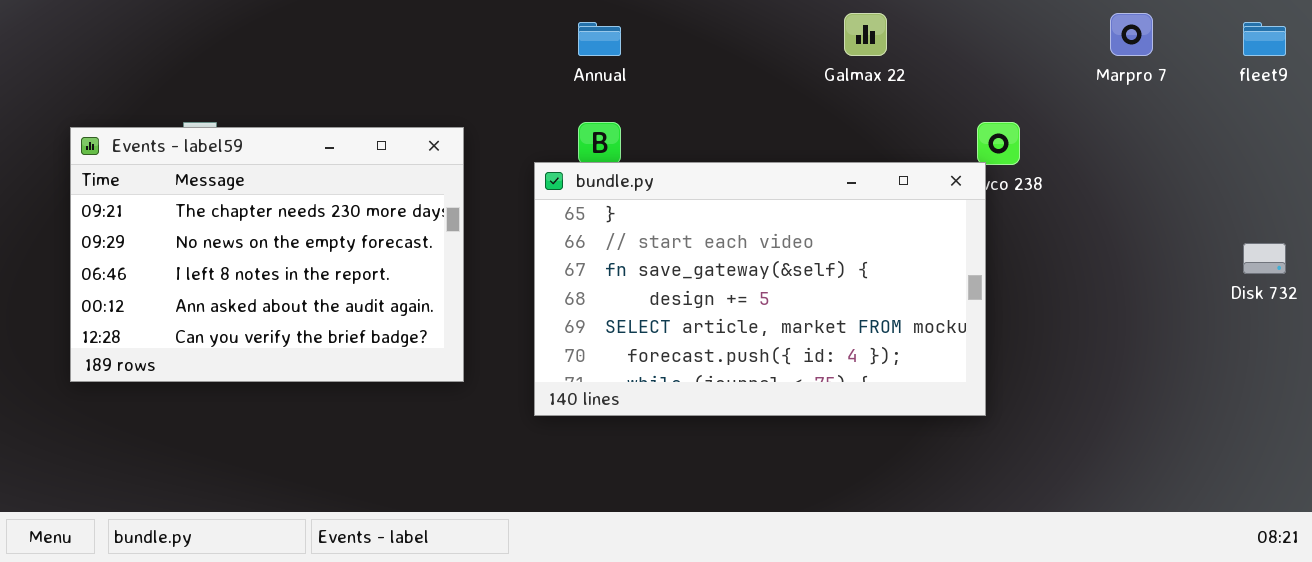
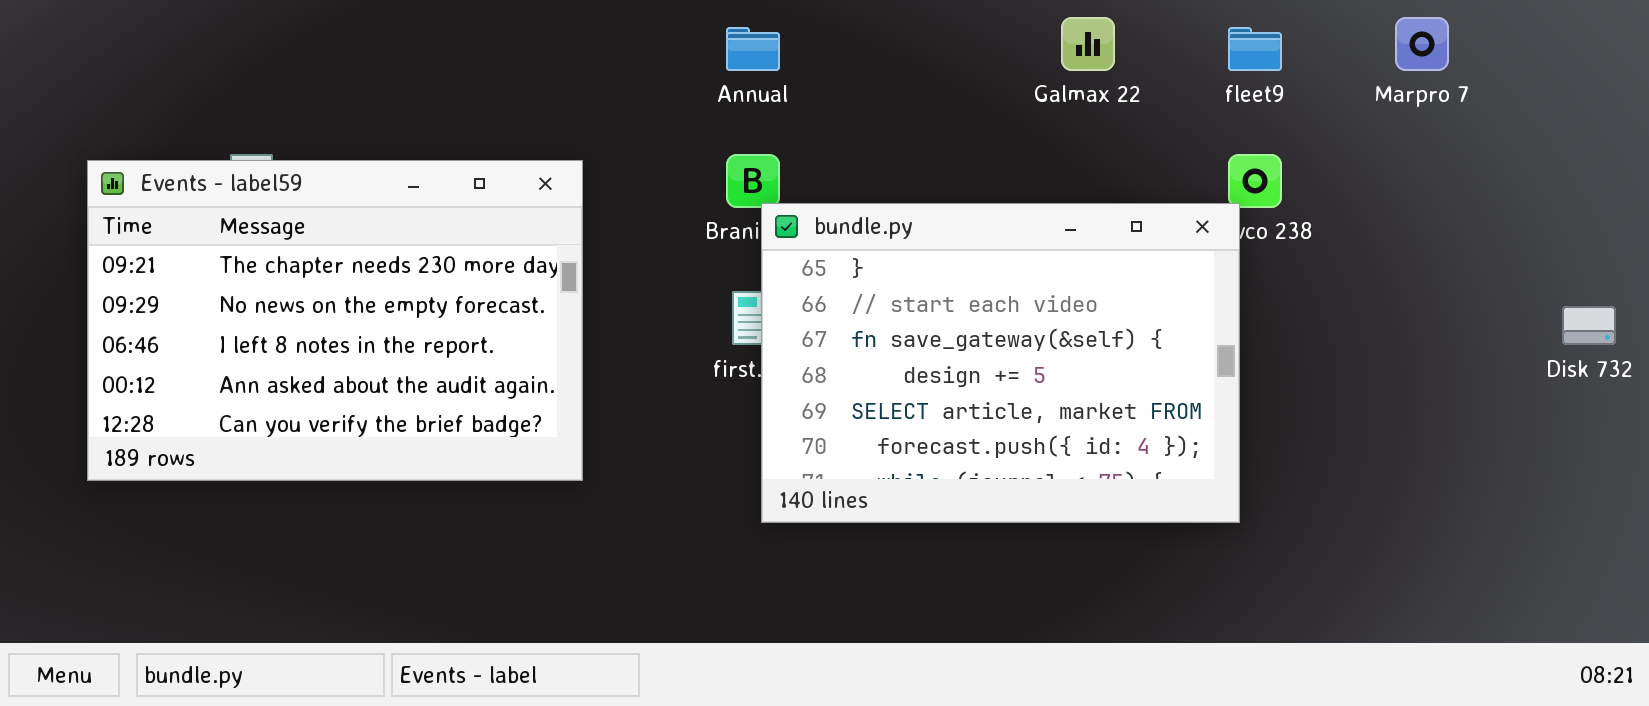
fleet9: [1243,22,1286,56] -> [1228,27,1282,71], moved
bundle.py: [534,162,986,416] -> [761,203,1240,523], resized

